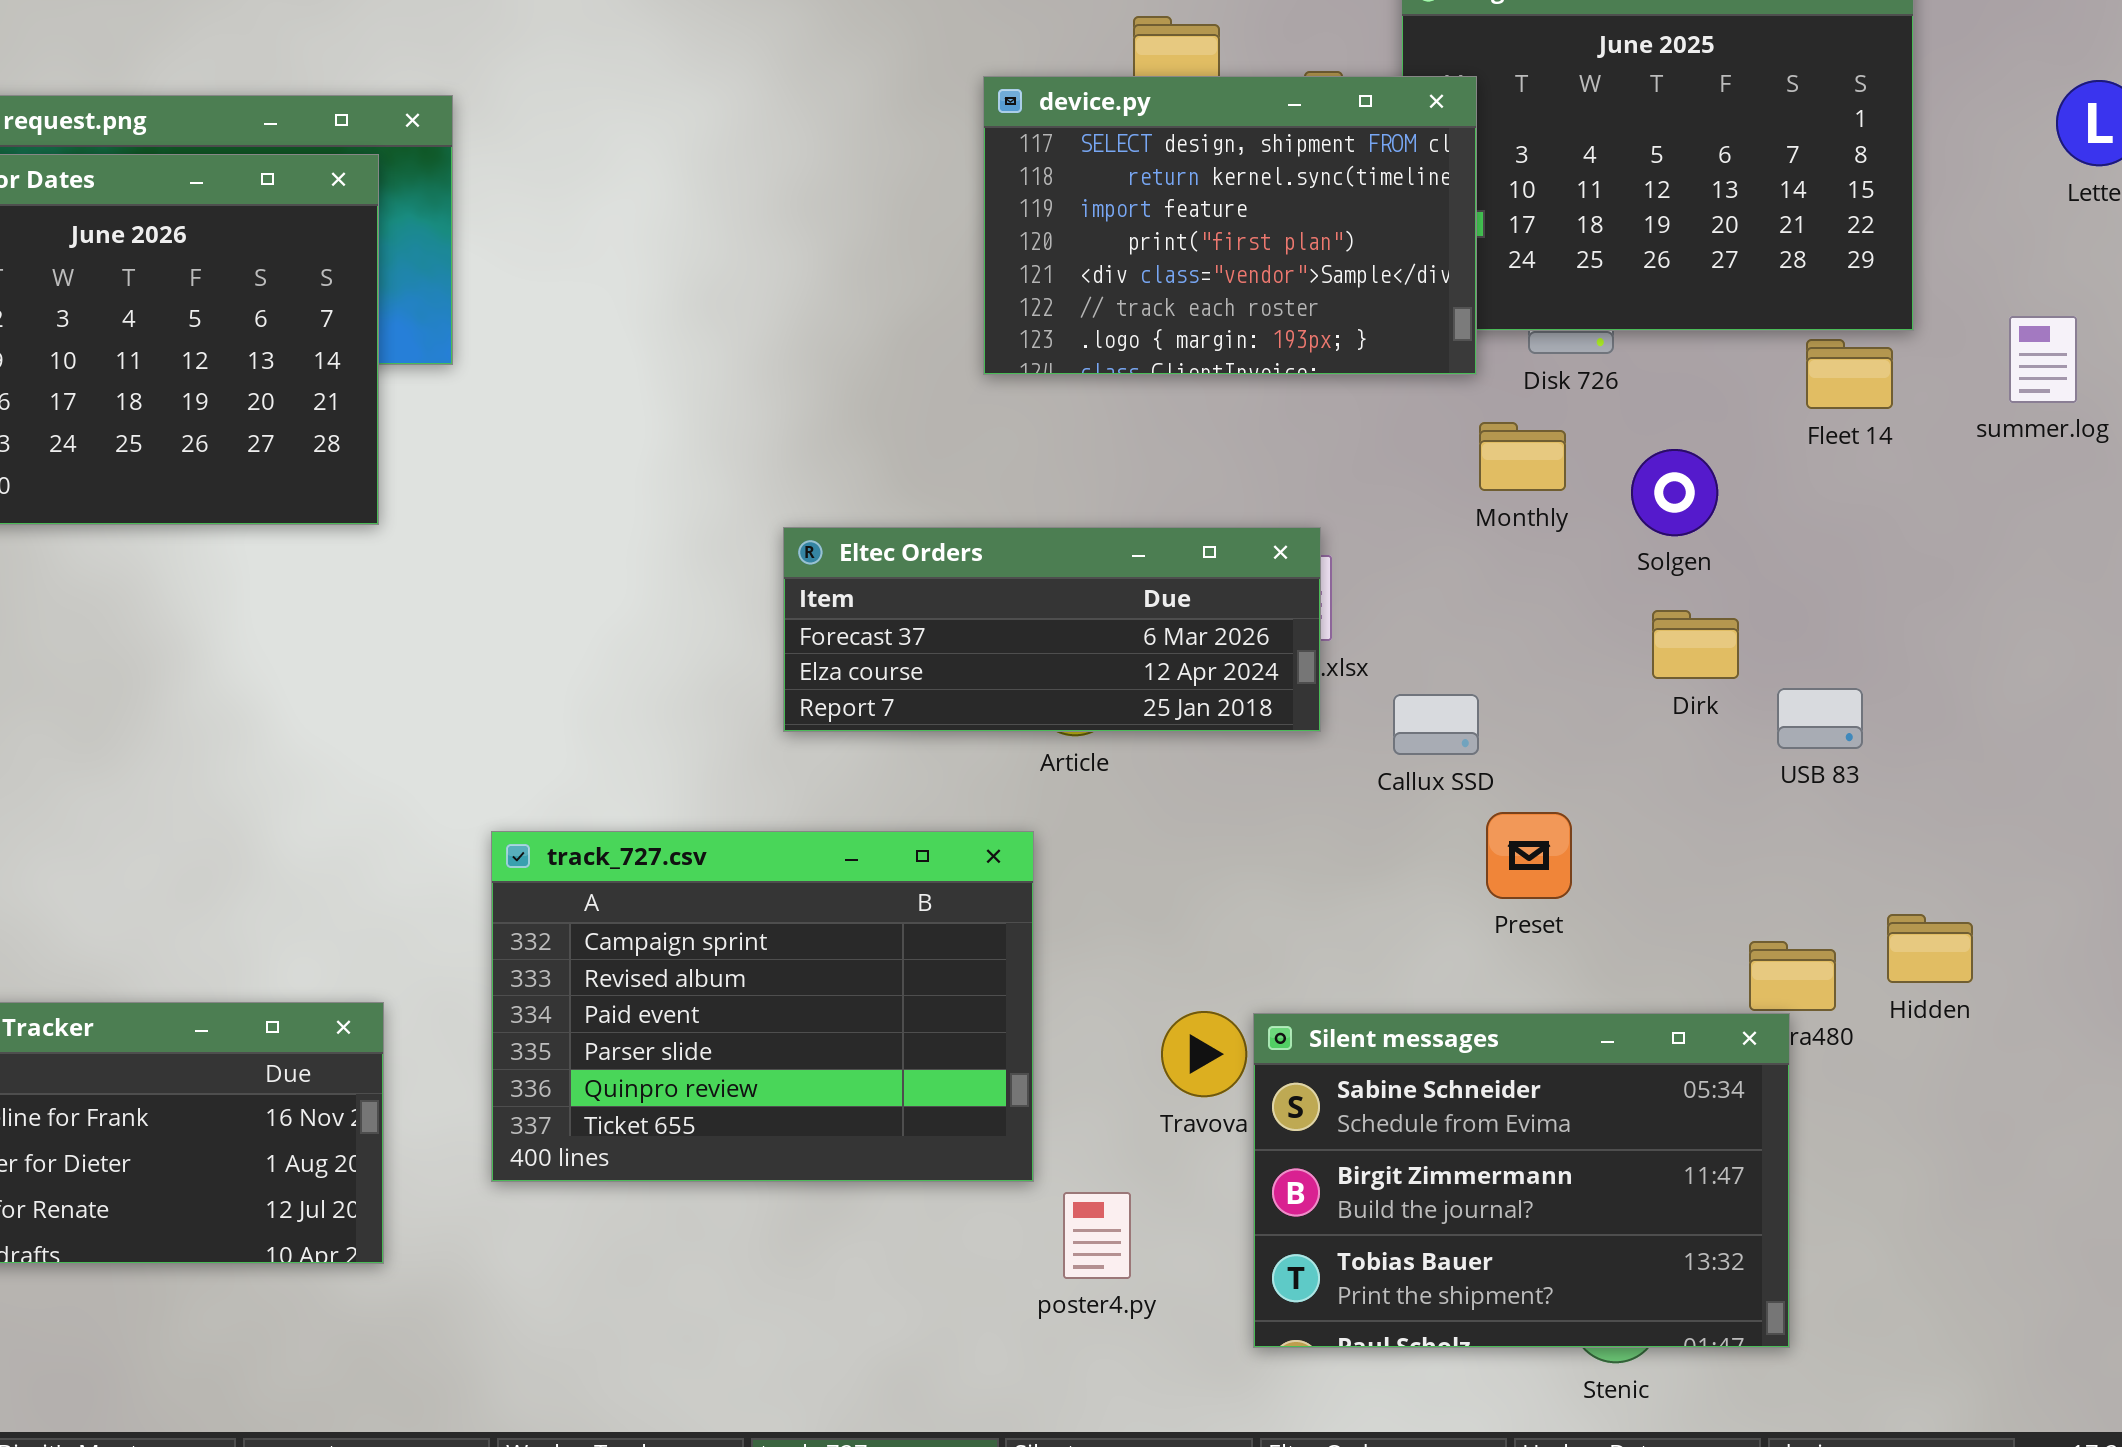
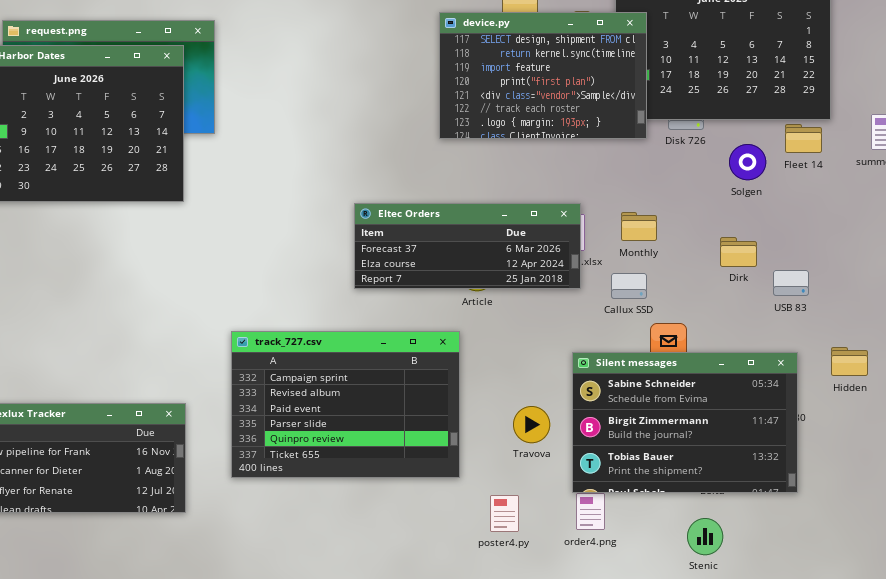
Monthly: [1479,422,1566,491] -> [621,212,657,241], moved
Solgen: [1631,449,1718,536] -> [729,144,766,180], moved
Hidden: [1887,914,1973,983] -> [831,347,868,376], moved
Silent messages: [1253,1013,1790,1348] -> [572,352,798,493], moved
poster4.py: [1063,1192,1131,1279] -> [490,495,519,532], moved

